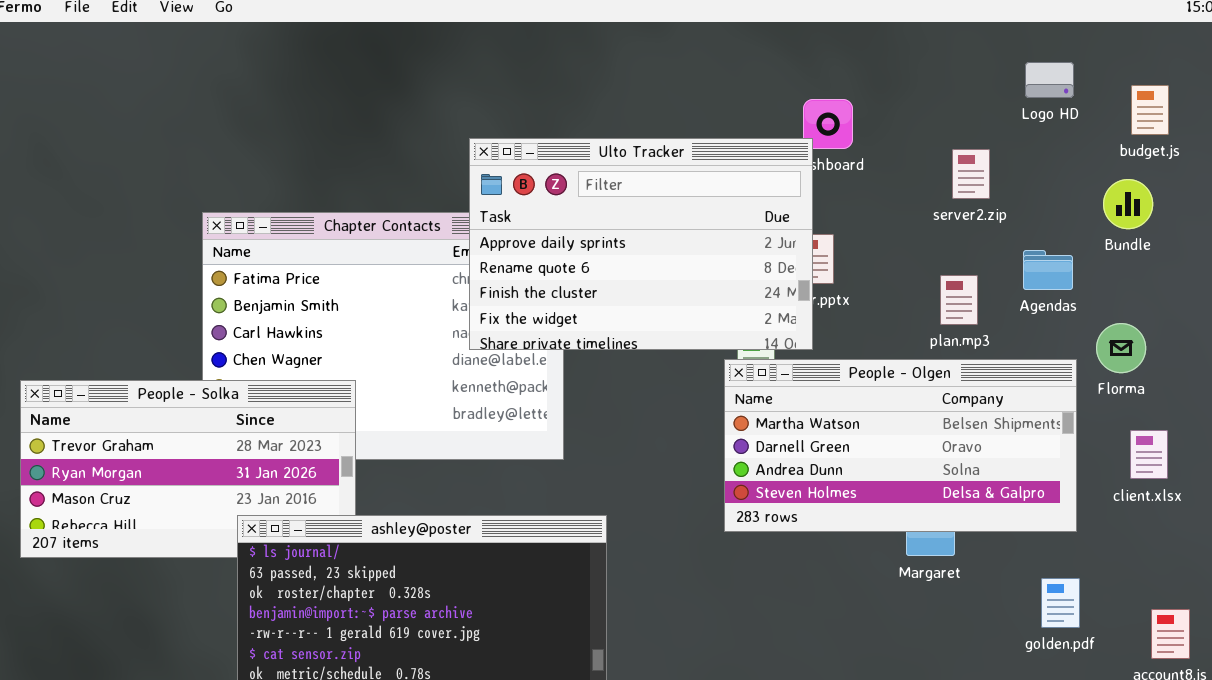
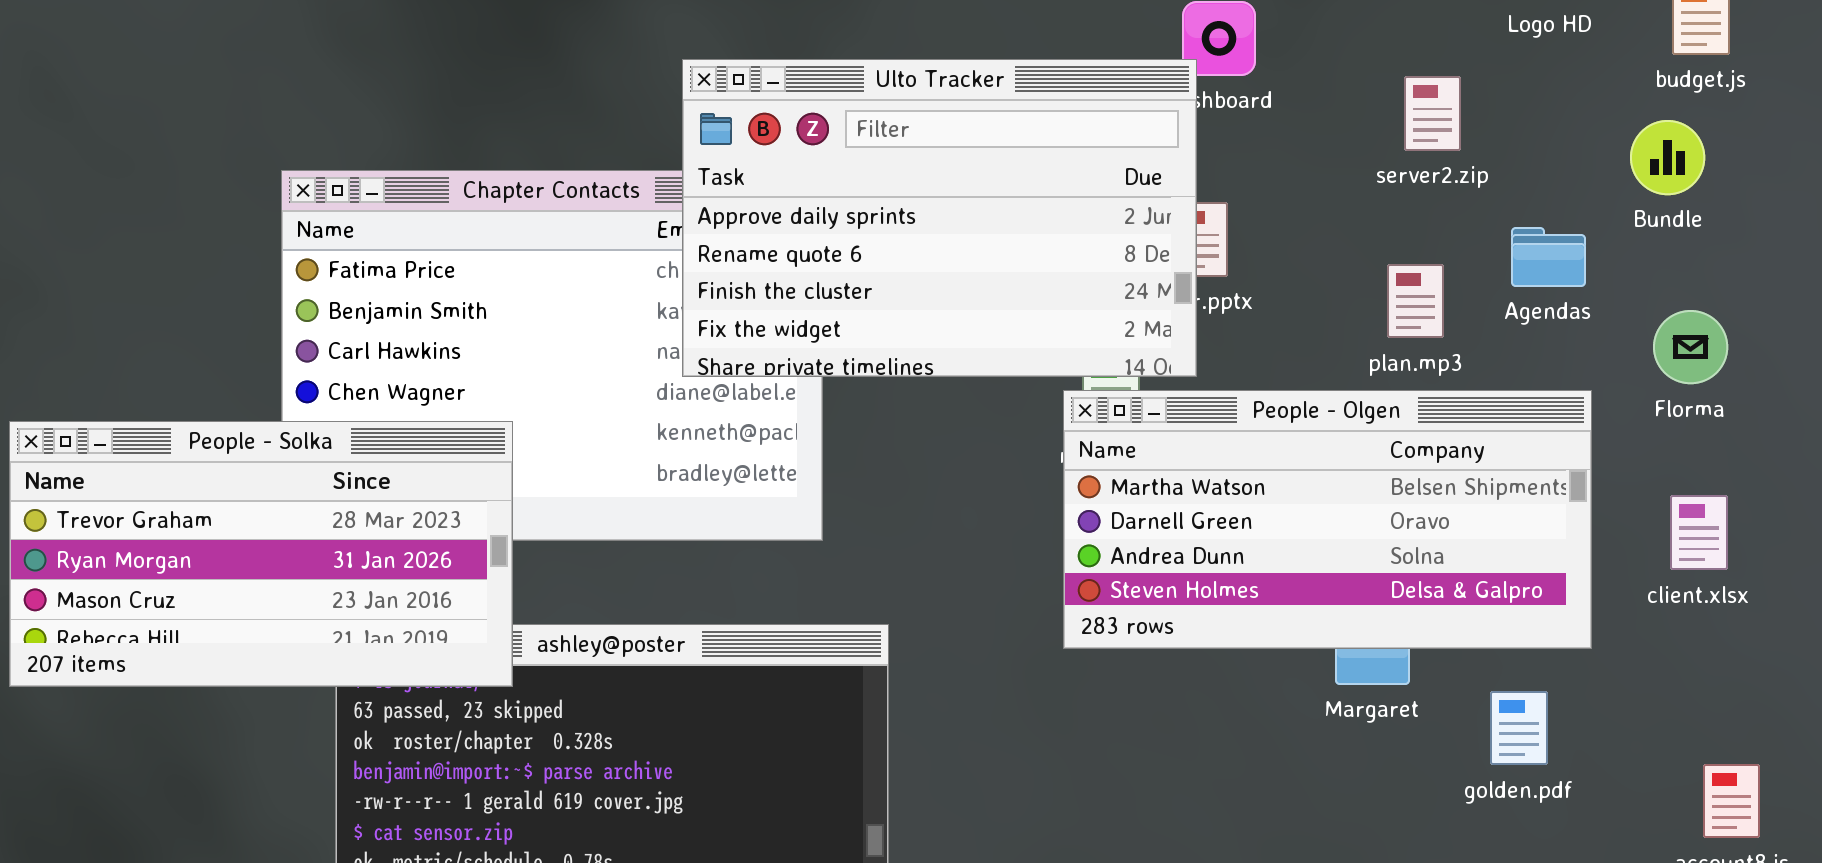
Florma: [1096,323,1146,373] -> [1653,310,1728,384], moved
People - Solka: [20,380,356,558] -> [9,421,513,687], raised
golden.pdf: [1041,578,1080,628] -> [1490,691,1548,765], moved

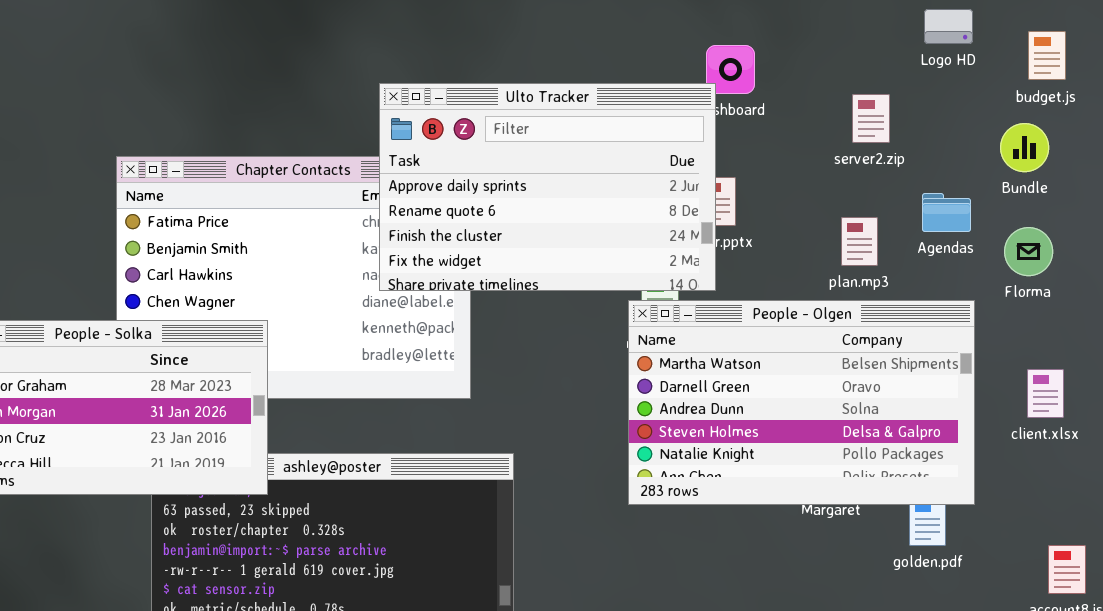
Florma: [1653,310,1728,384] -> [1004,227,1053,276], moved
People - Olgen: [1063,390,1592,649] -> [628,300,975,505], resized

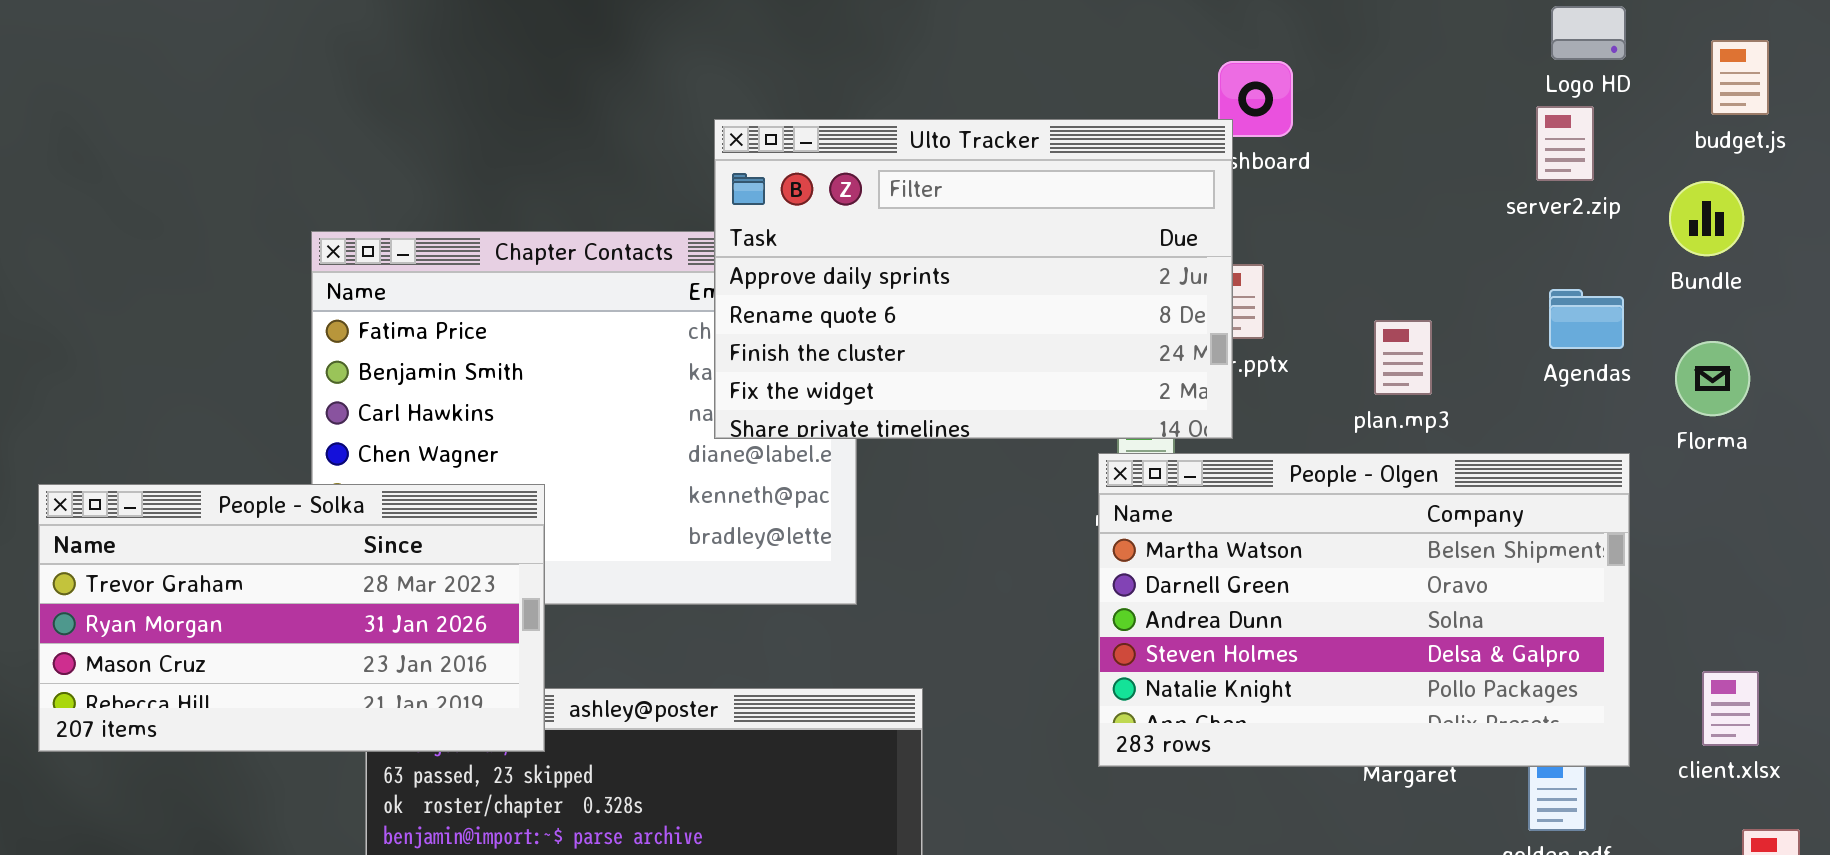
server2.zip: [852,94,890,143] -> [1536,106,1594,181], moved
plan.mp3: [841,217,878,266] -> [1374,320,1432,395], moved
client.xlsx: [1027,369,1064,418] -> [1702,671,1759,746], moved

